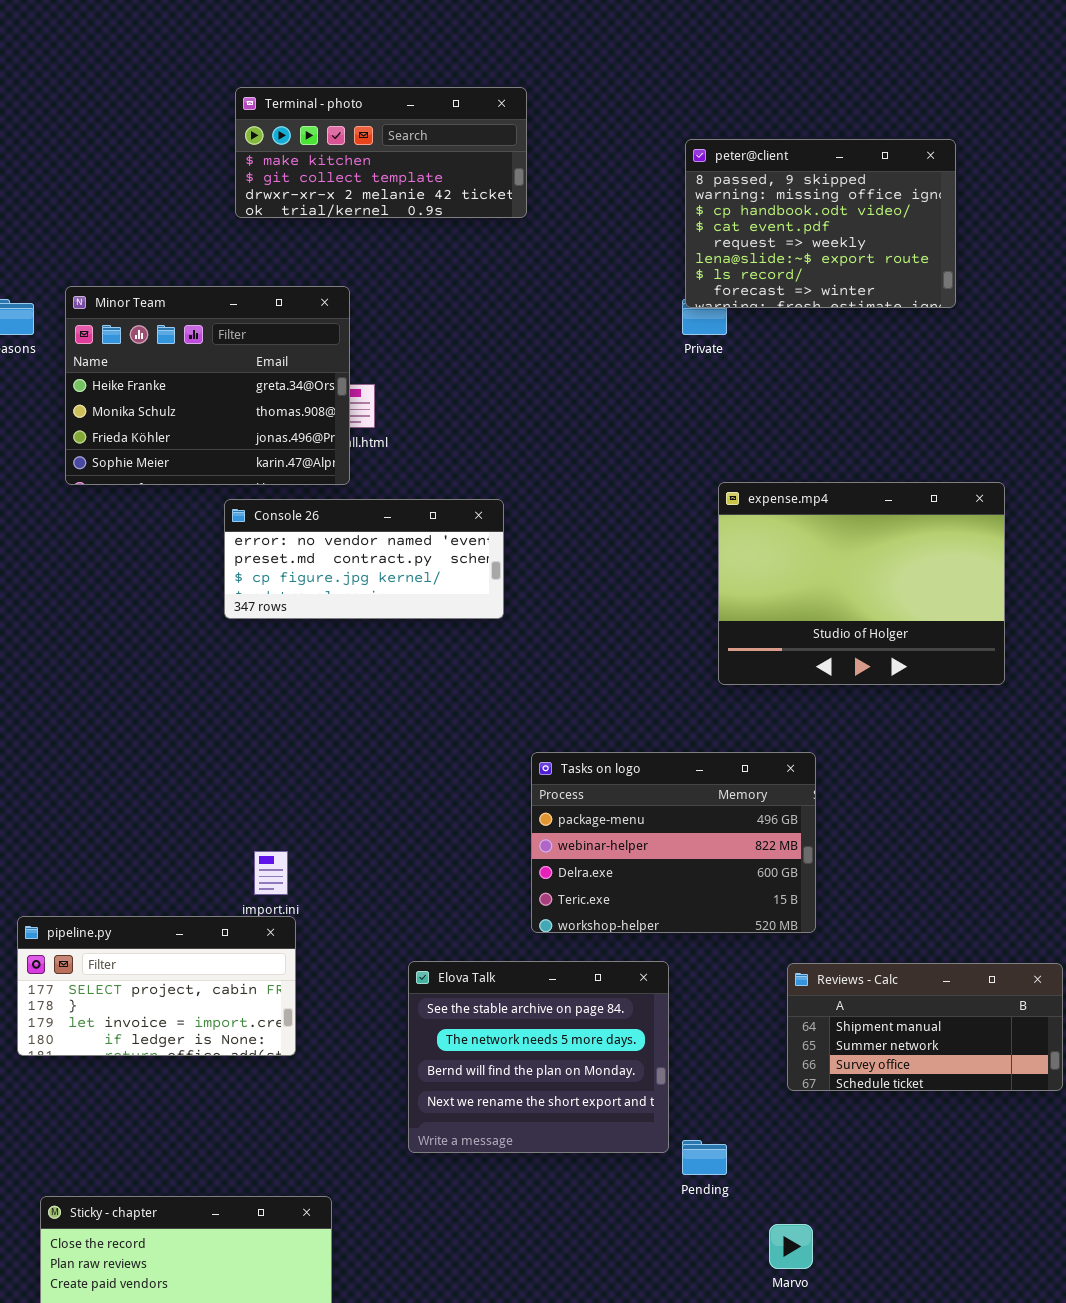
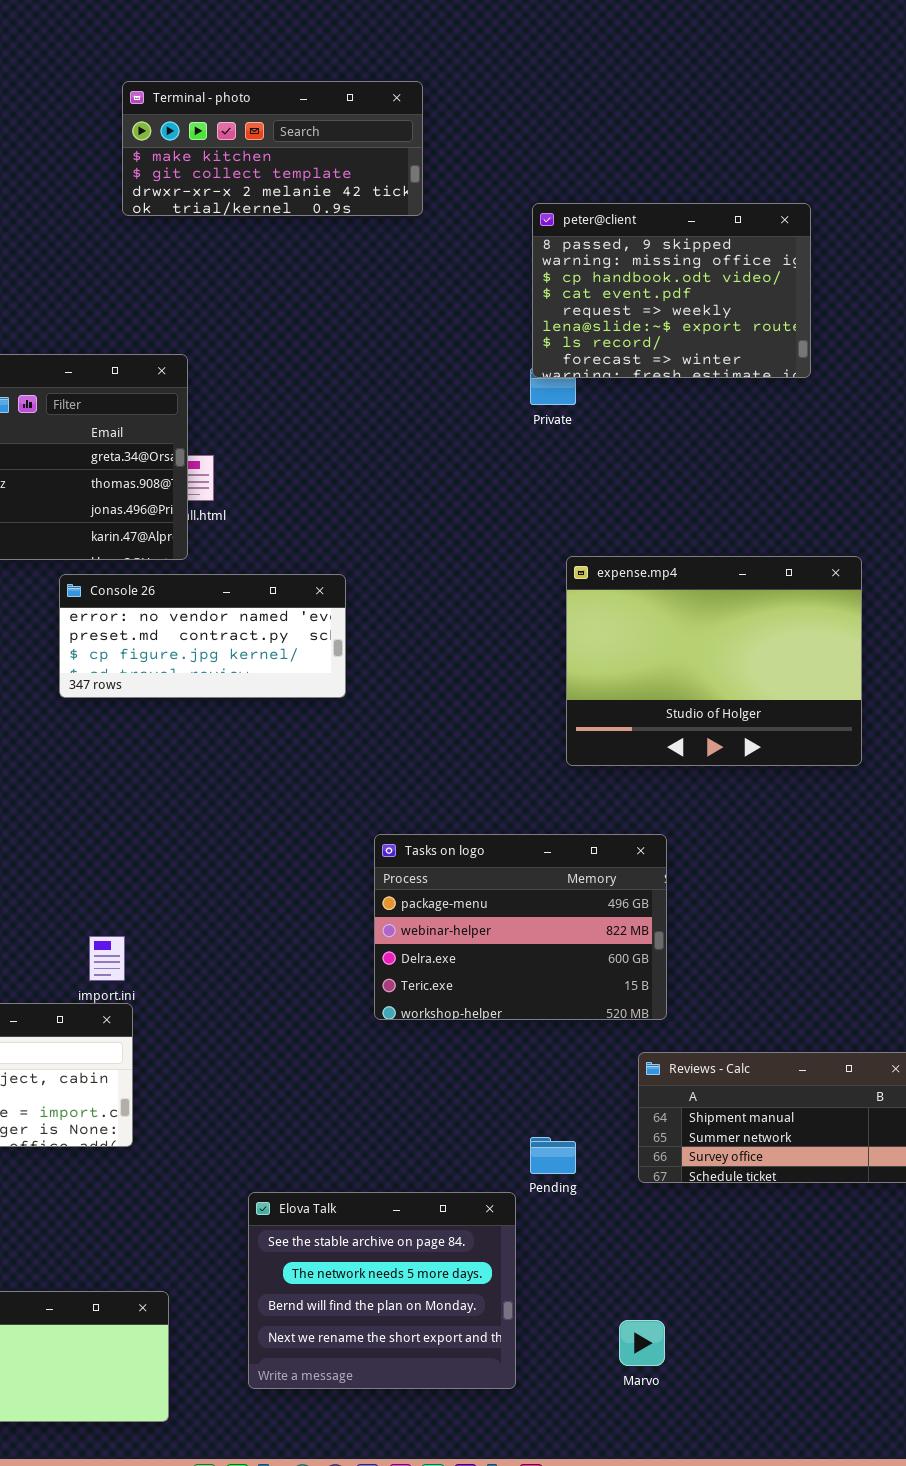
Terminal - photo: [235,87,527,218] -> [122,81,423,216], moved
Elova Talk: [408,961,669,1153] -> [248,1192,516,1389], moved
Pending: [682,1140,727,1175] -> [530,1137,576,1174], moved

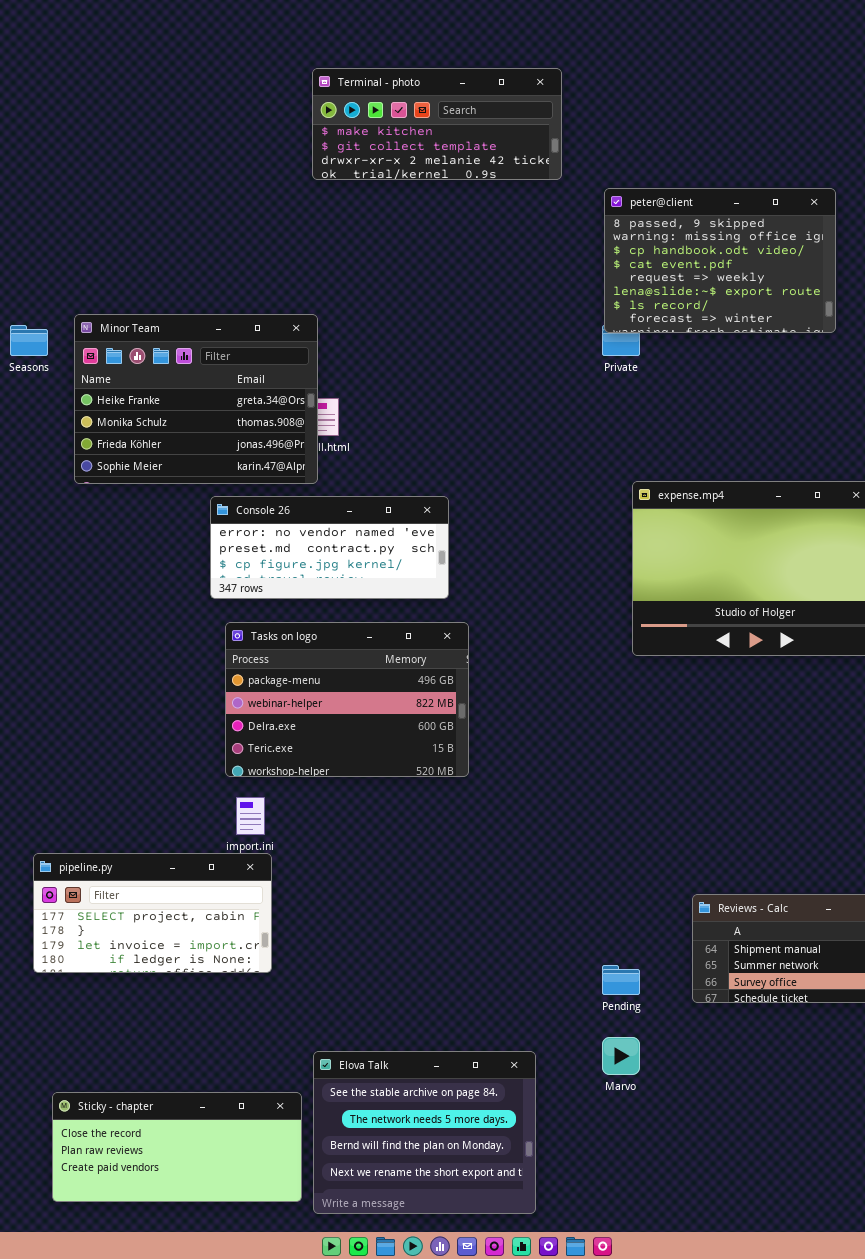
Terminal - photo: [122,81,423,216] -> [312,68,562,180], moved
Tasks on logo: [374,834,667,1020] -> [225,622,469,777], moved
Elova Talk: [248,1192,516,1389] -> [313,1051,536,1214], moved
Marvo: [619,1320,665,1366] -> [602,1037,640,1075], moved

